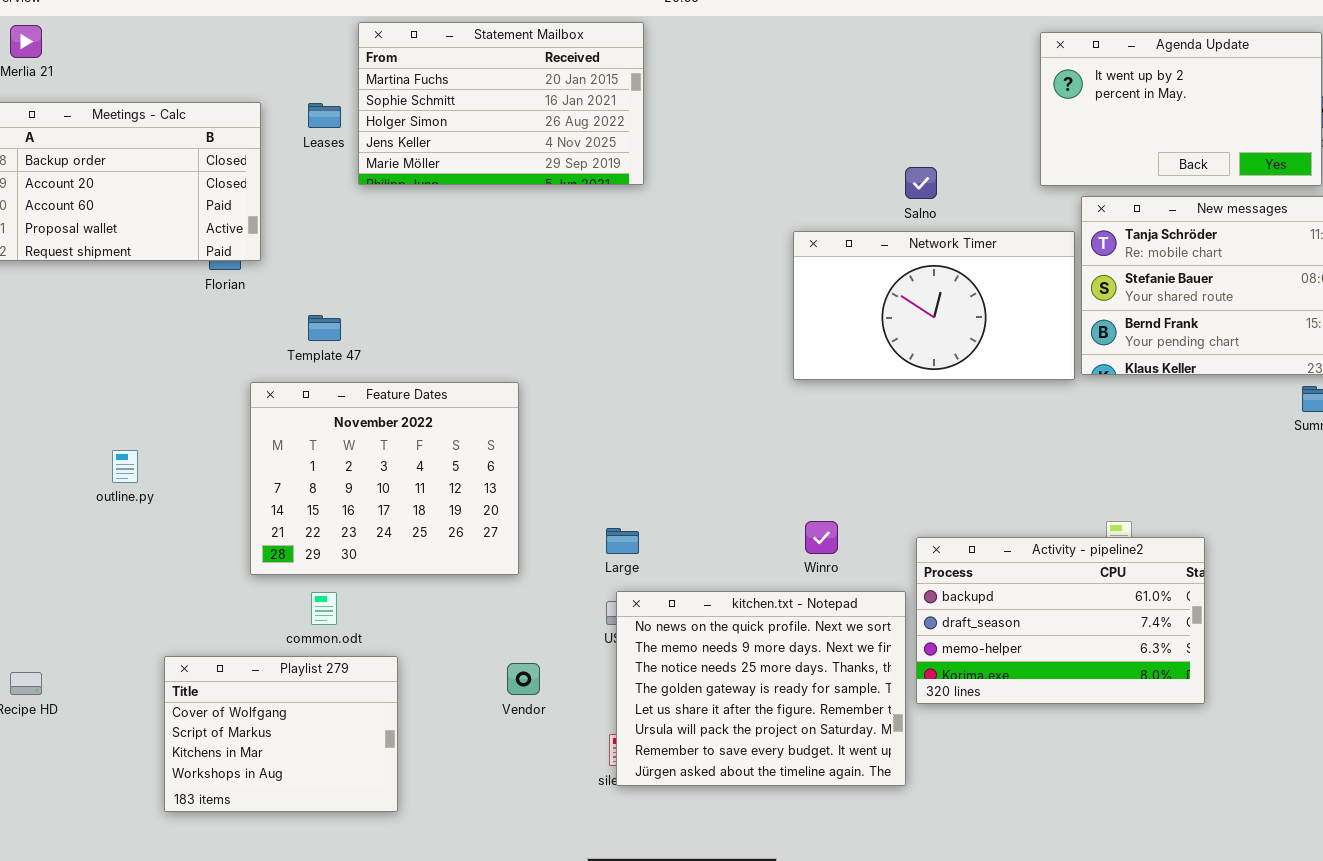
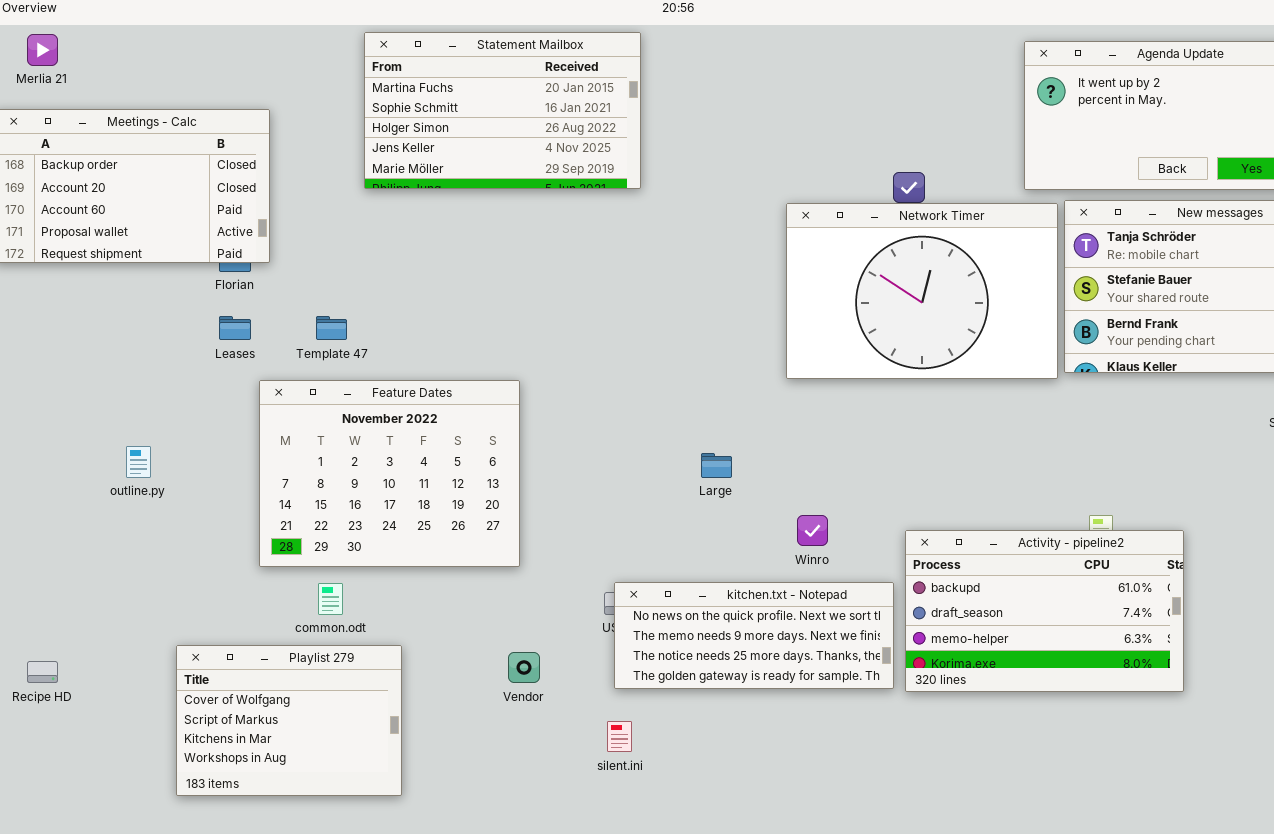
Leases: [308,103,341,128] -> [219,316,251,340], moved
Network Timer: [793,231,1075,380] -> [786,203,1058,379], resized
Large: [606,528,639,554] -> [701,453,732,478], moved
kitchen.txt - Notepad: [616,591,906,786] -> [614,582,894,689], resized

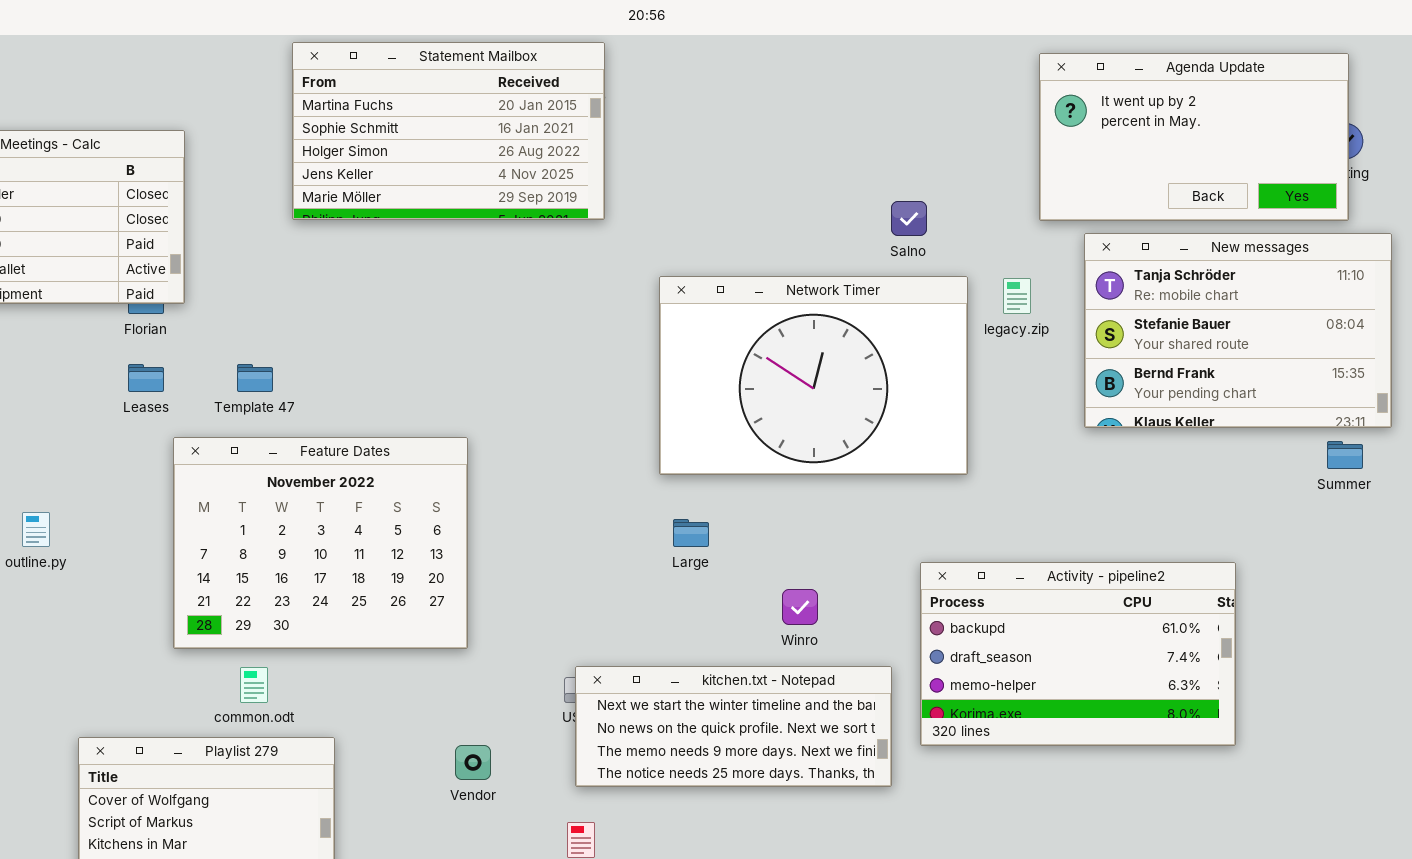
Network Timer: [786,203,1058,379] -> [659,276,968,475], moved
Activity - pipeline2: [905,530,1184,692] -> [920,562,1236,746], moved
kitchen.txt - Notepad: [614,582,894,689] -> [575,666,892,787], scrolled up 1 row

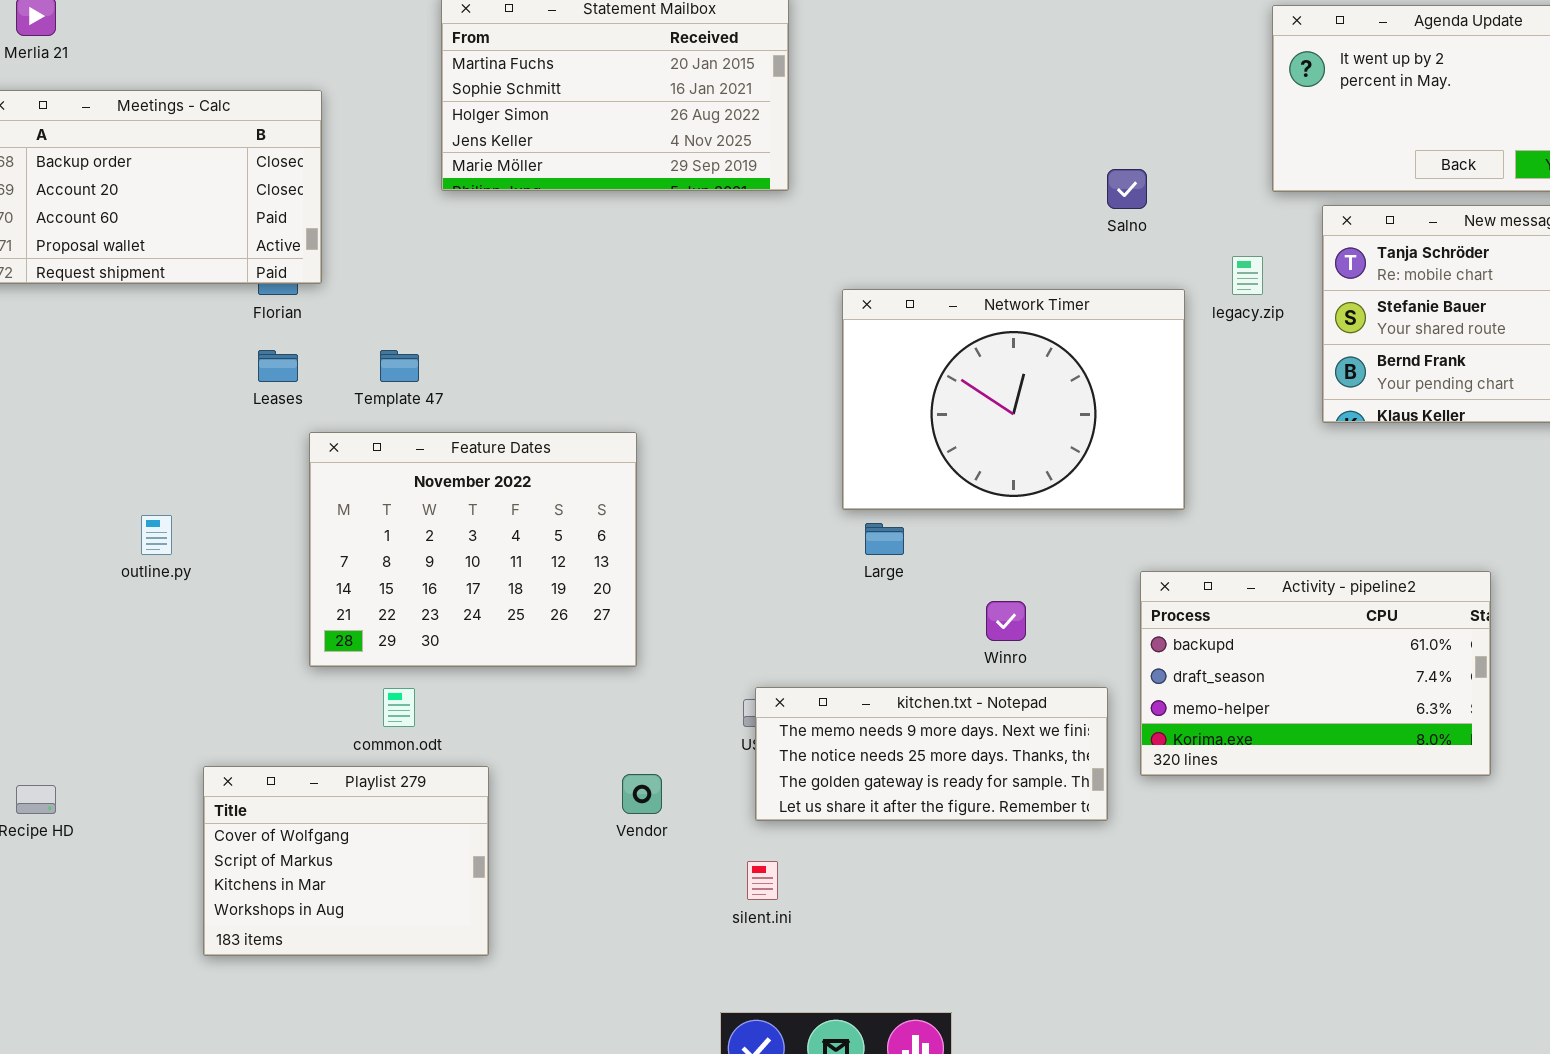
Network Timer: [659,276,968,475] -> [842,289,1185,510], moved
kitchen.txt - Notepad: [575,666,892,787] -> [755,687,1108,821], scrolled down 2 rows

